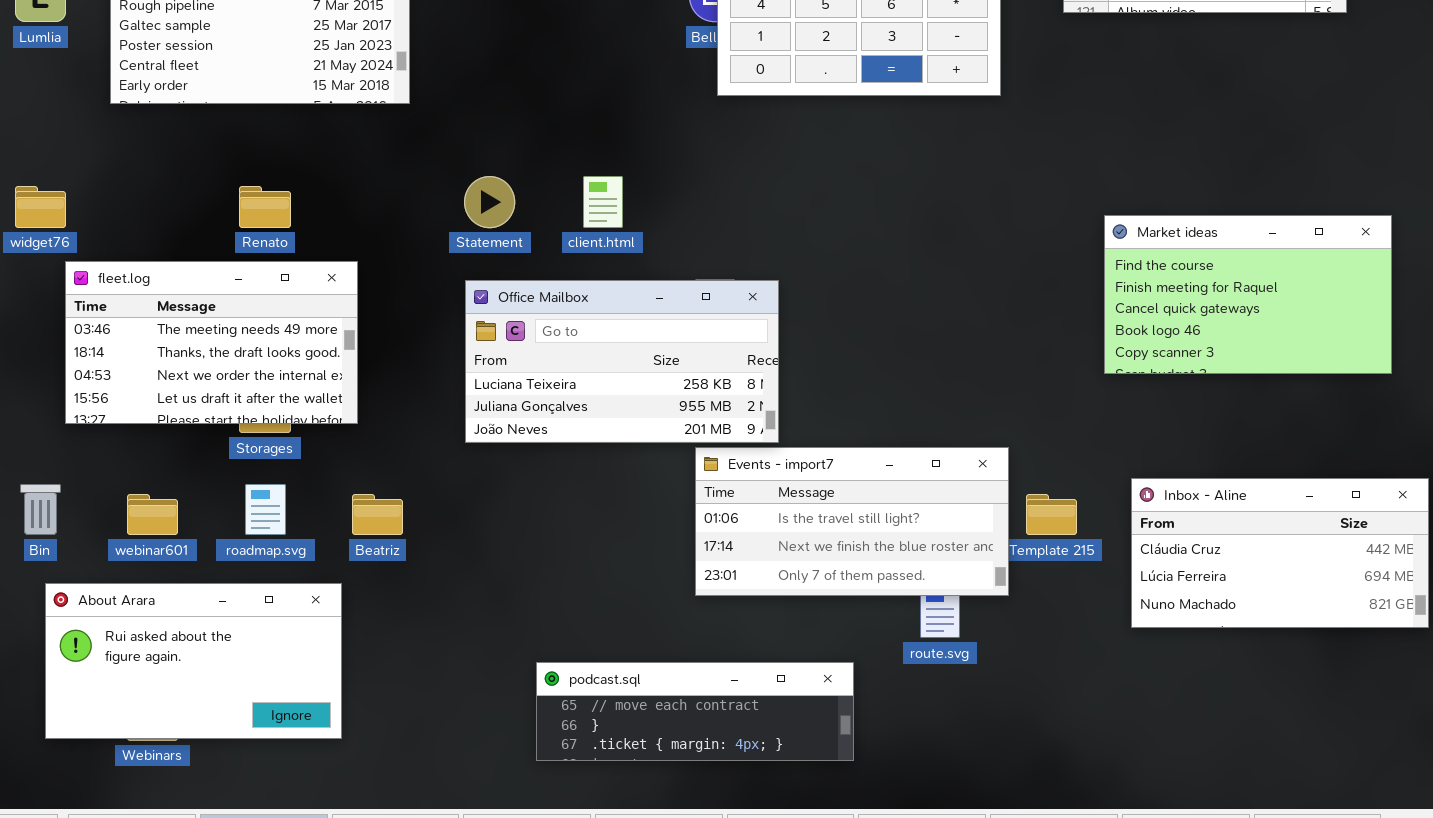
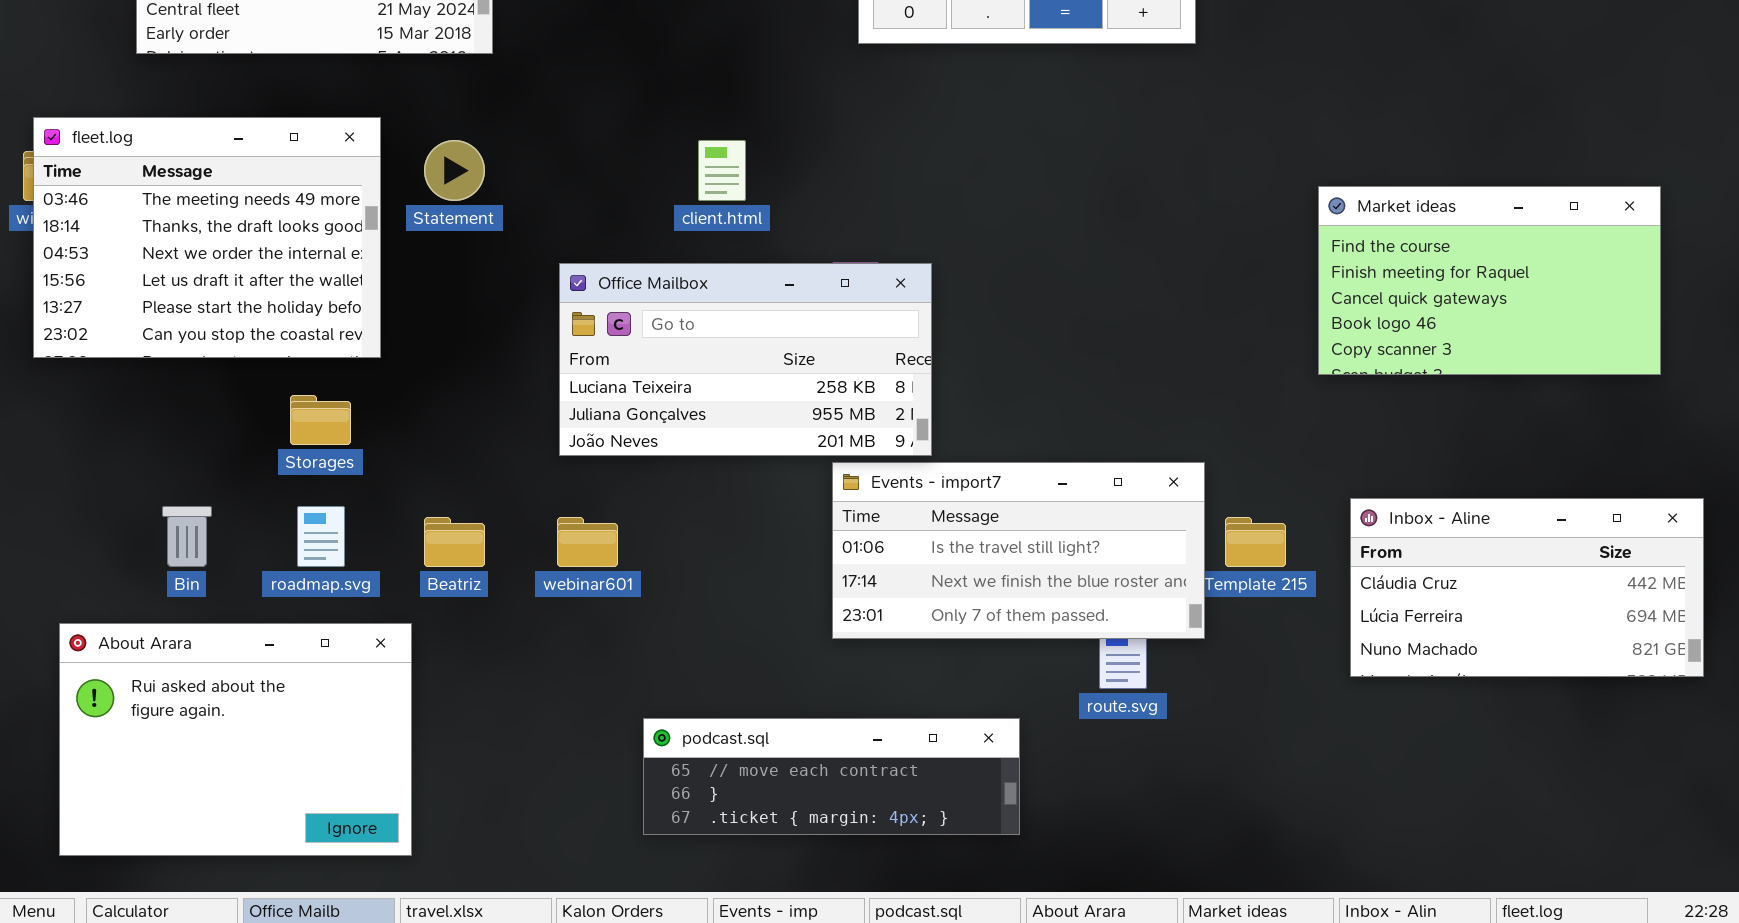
Statement: [464,176,515,228] -> [424,140,485,201], moved
fleet.log: [65,261,358,424] -> [33,117,381,358], moved, resized
Bin: [20,484,61,535] -> [162,506,212,567], moved
webinar601: [127,494,178,535] -> [557,517,618,567], moved
About Arara: [45,583,342,739] -> [59,623,412,856], resized

